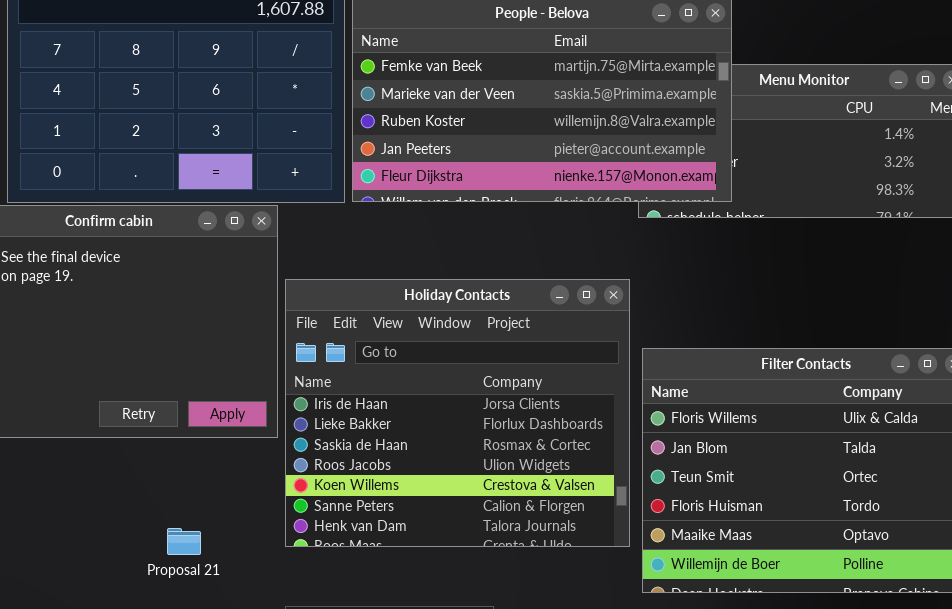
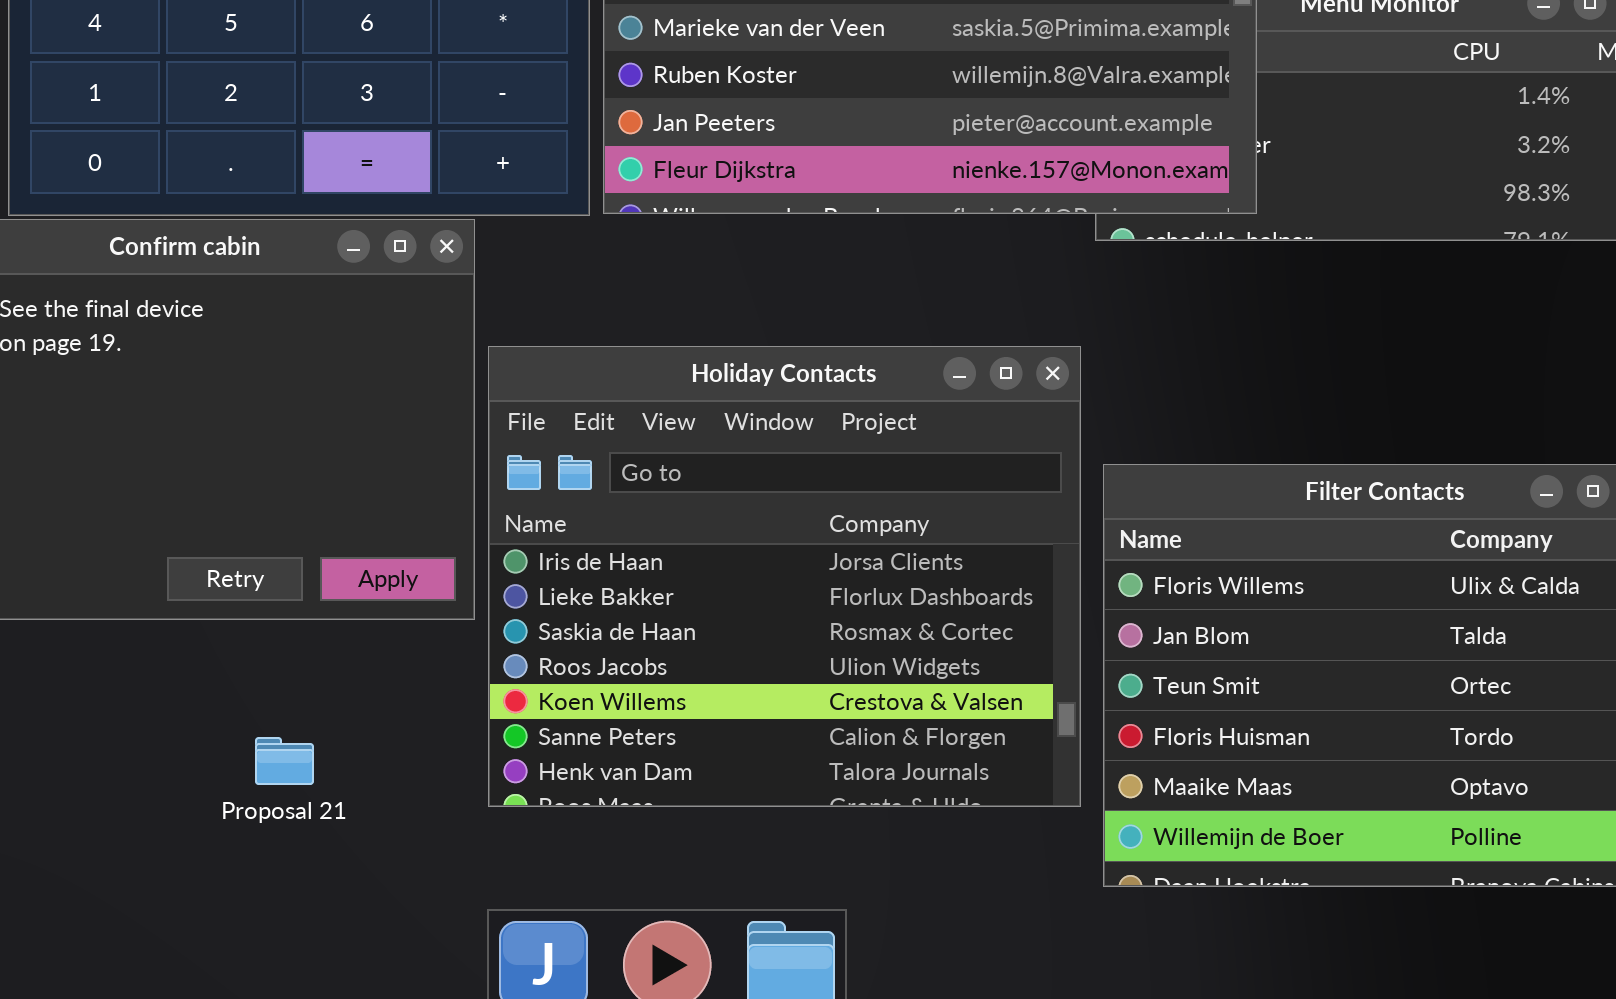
Proposal 21: [167,528,201,555] -> [255,737,314,785], moved

